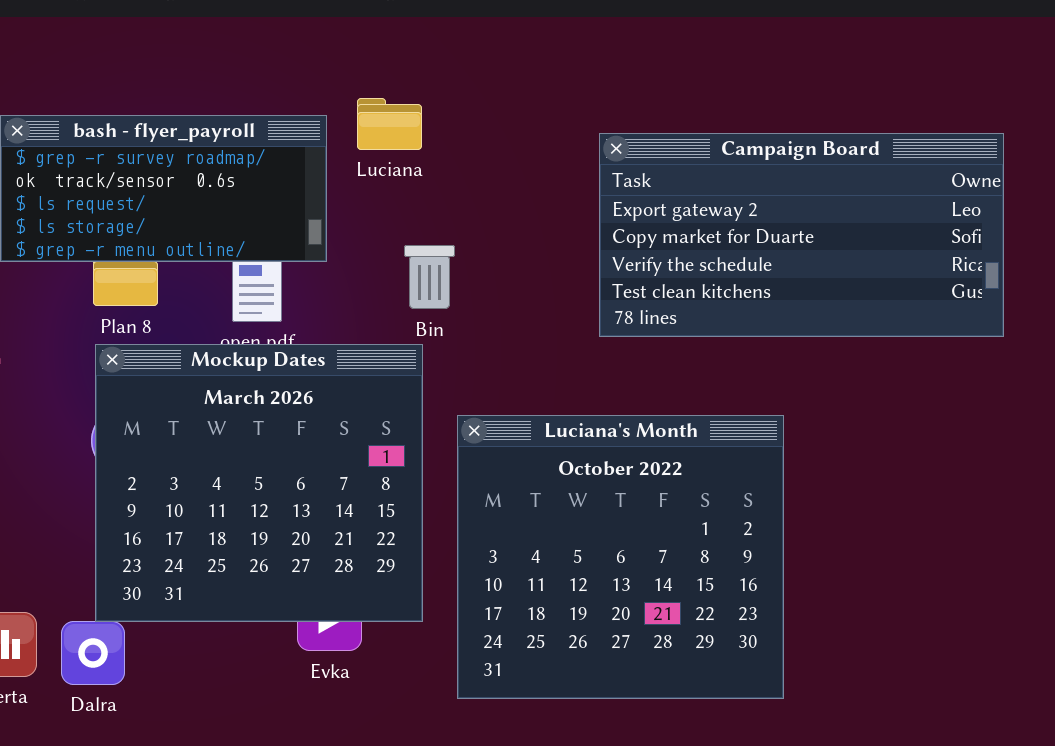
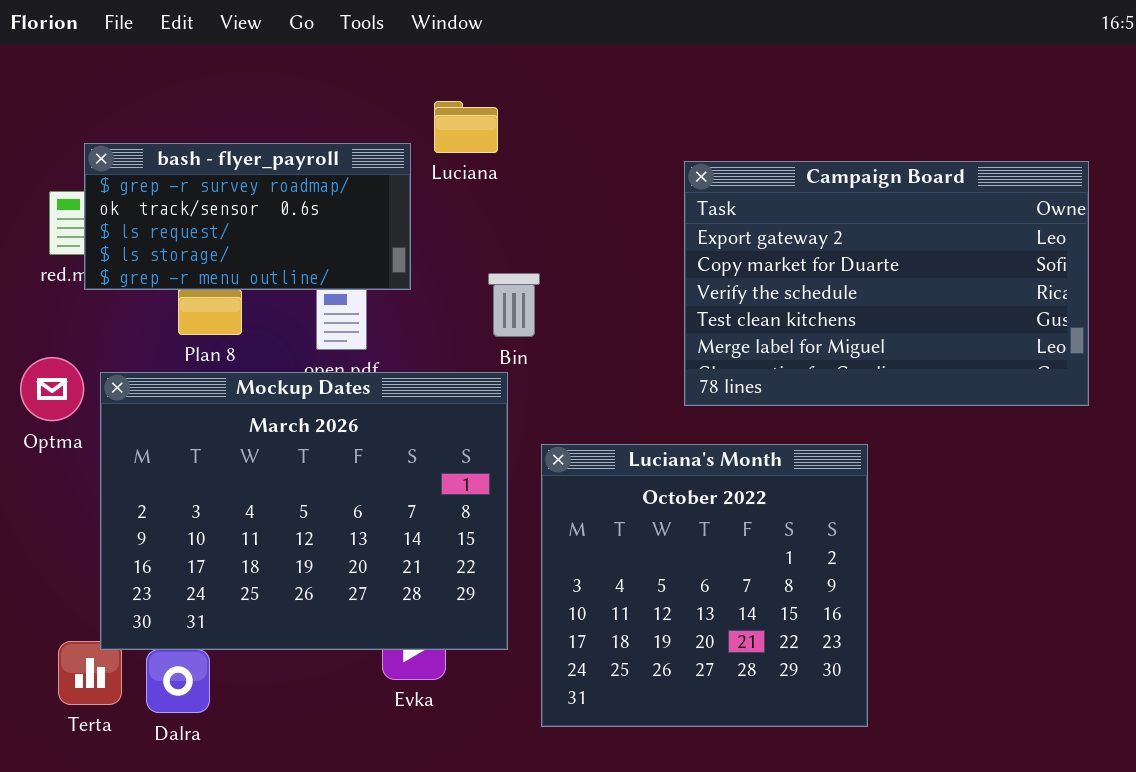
Luciana: [357,98,422,150] -> [434,101,498,153], moved
Campaign Board: [599,133,1004,337] -> [684,161,1089,406], resized
Mockup Dates: [95,344,423,622] -> [100,372,508,650], resized

